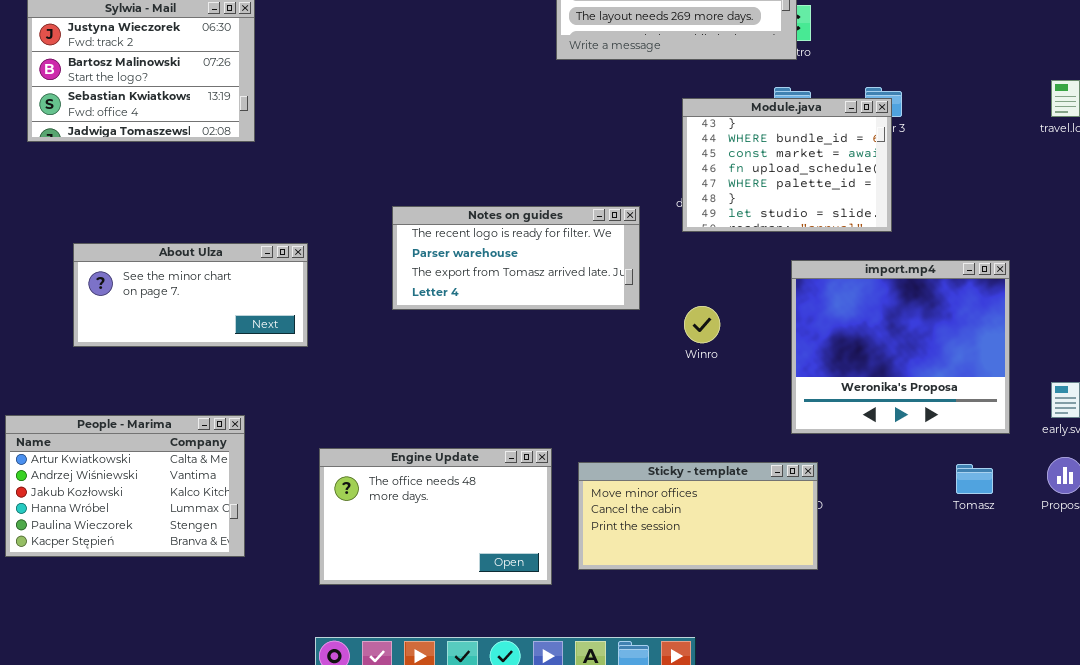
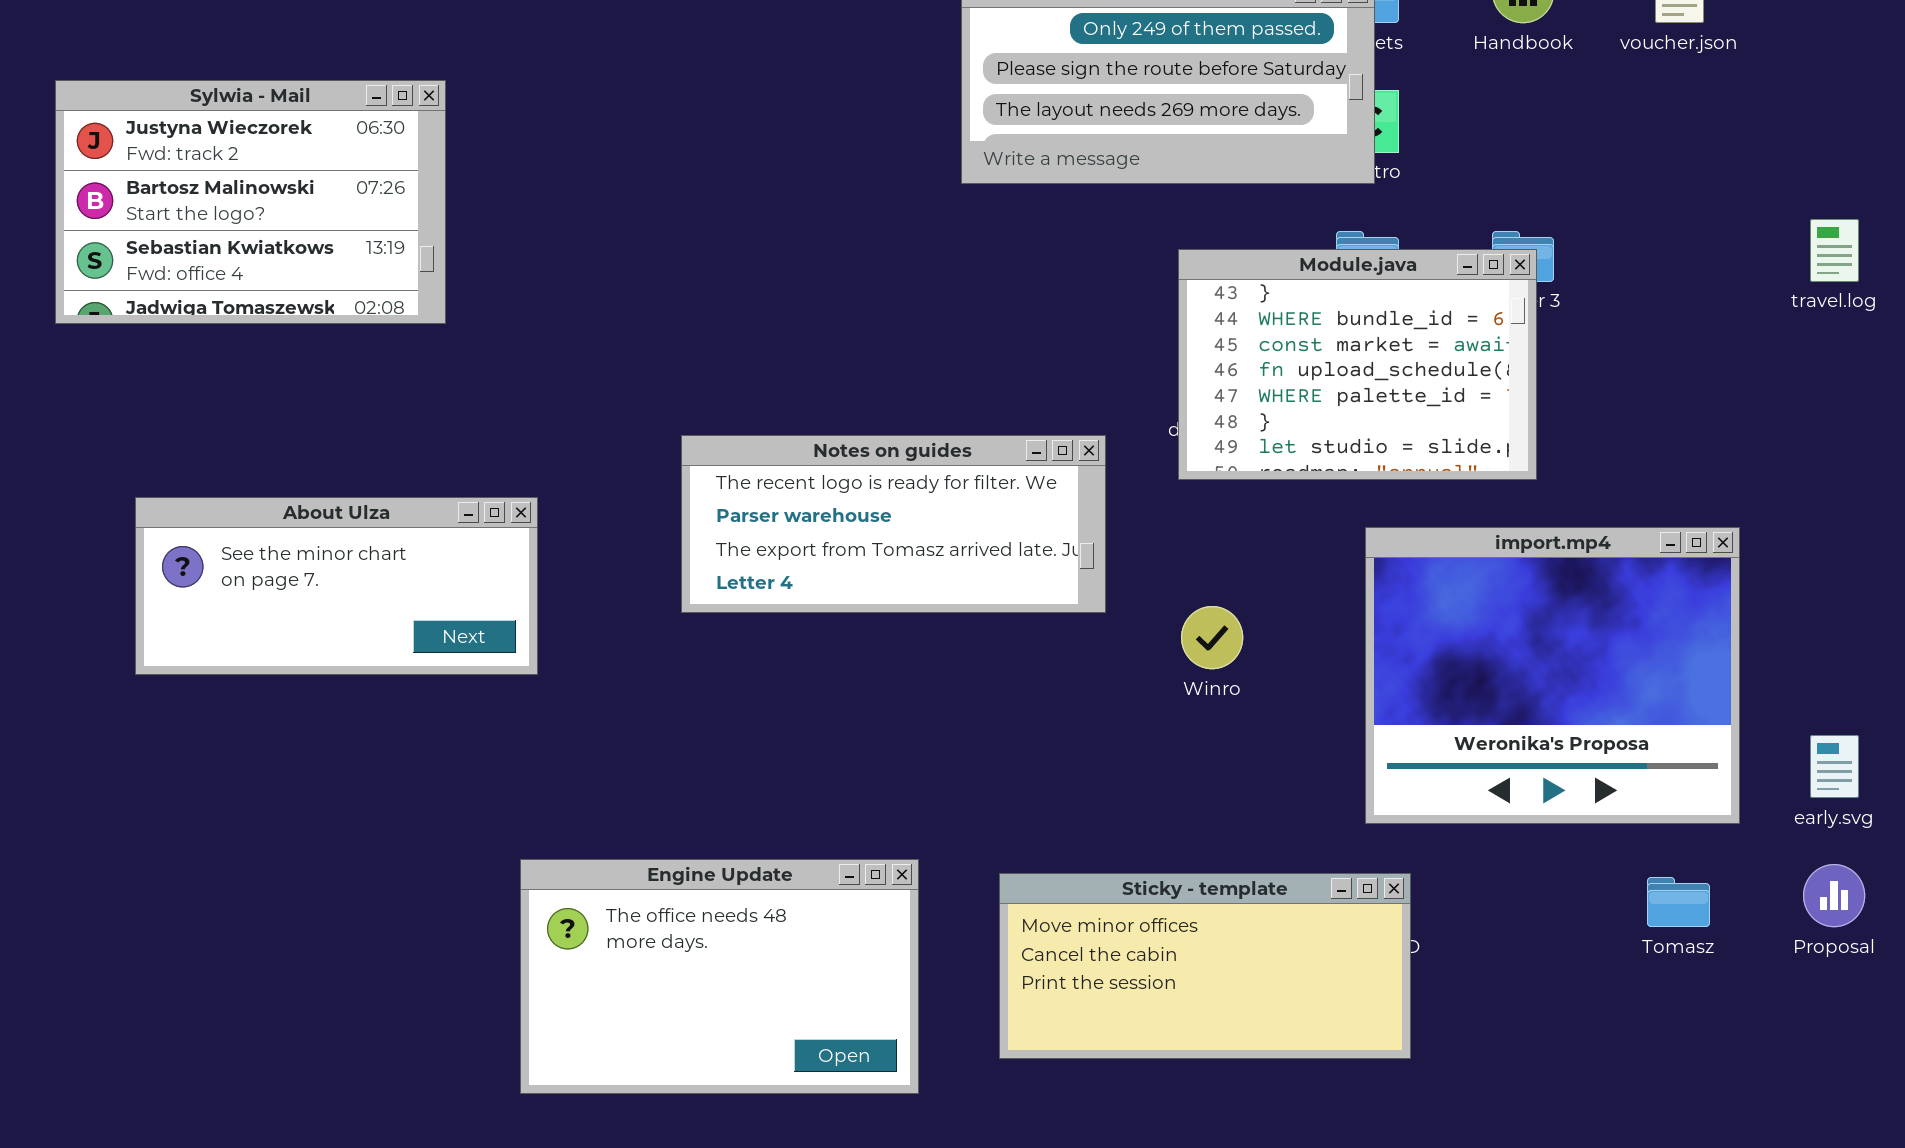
People - Marima: [5,415,245,557] -> none, closed
Engine Update: [319,448,552,585] -> [520,859,919,1094], moved

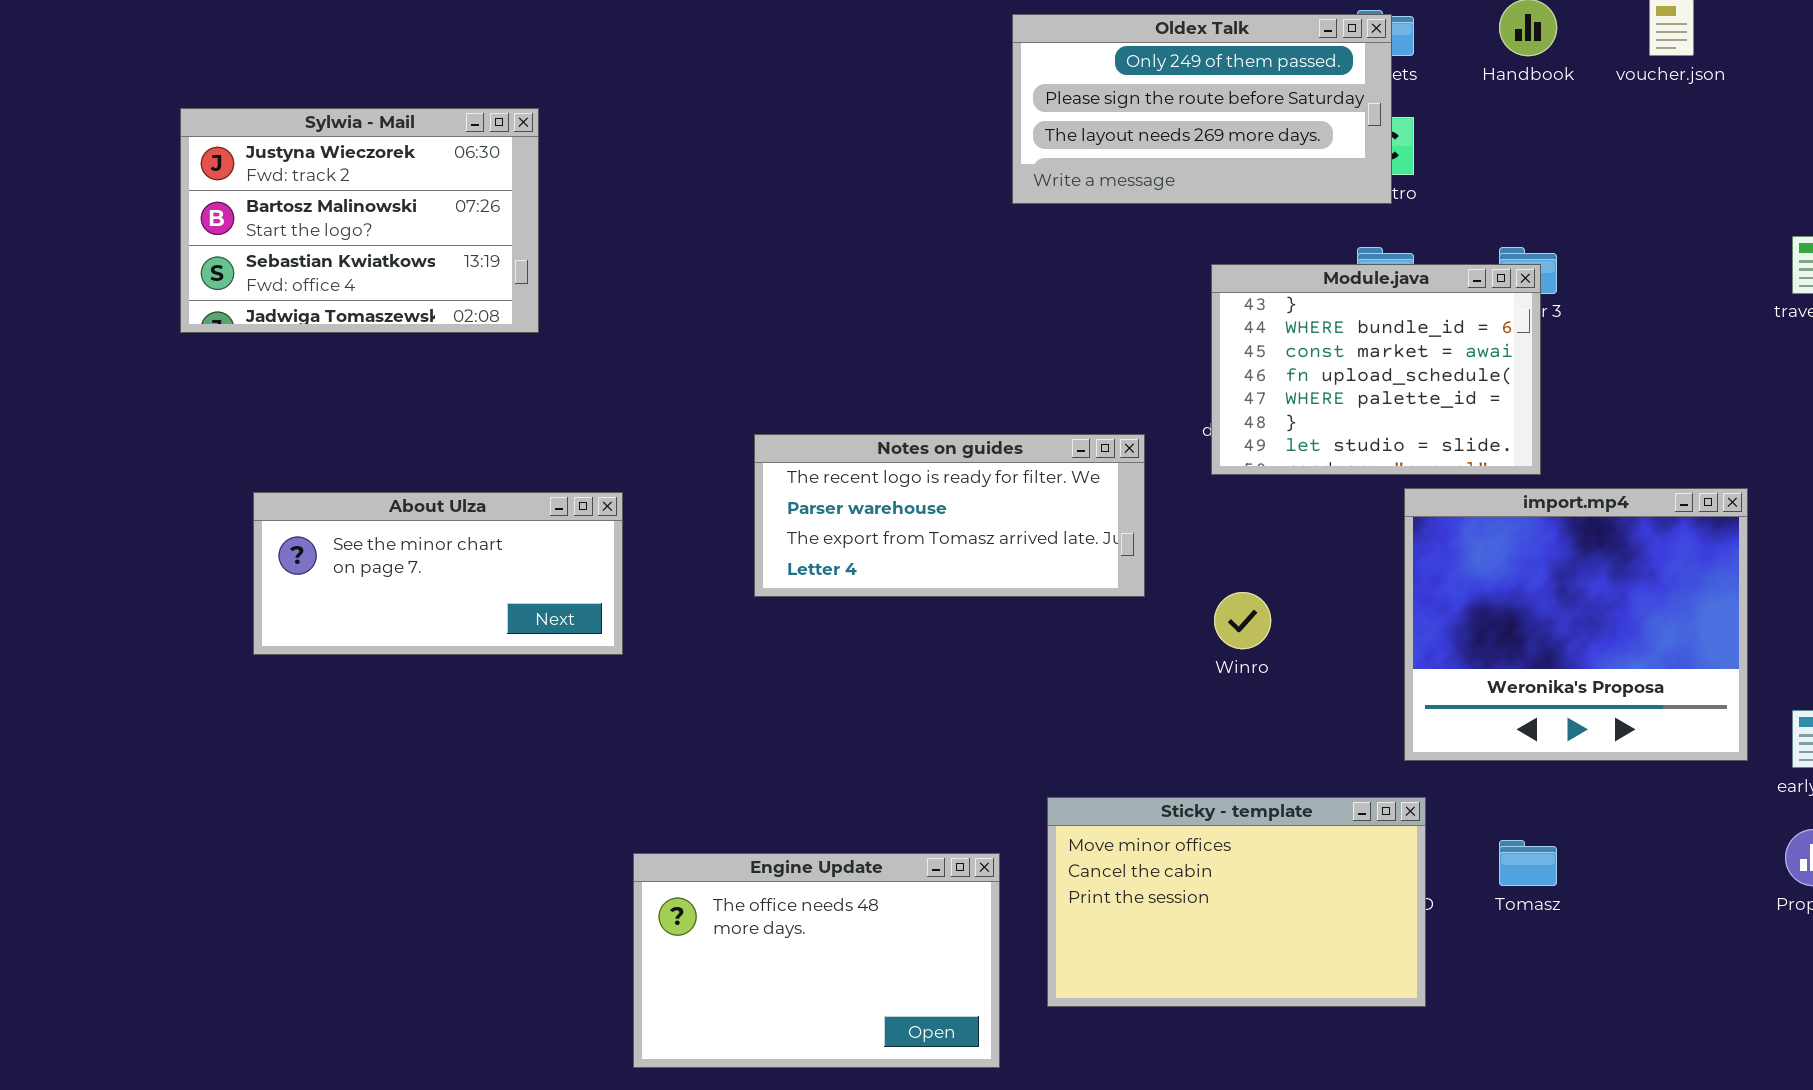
import.mp4: [1365,527,1740,824] -> [1404,488,1748,761], moved
Engine Update: [520,859,919,1094] -> [633,853,1000,1068], moved
Sticky - template: [999,873,1411,1059] -> [1047,797,1426,1007], resized
Tomasz: [1647,877,1710,927] -> [1499,840,1557,886], moved

